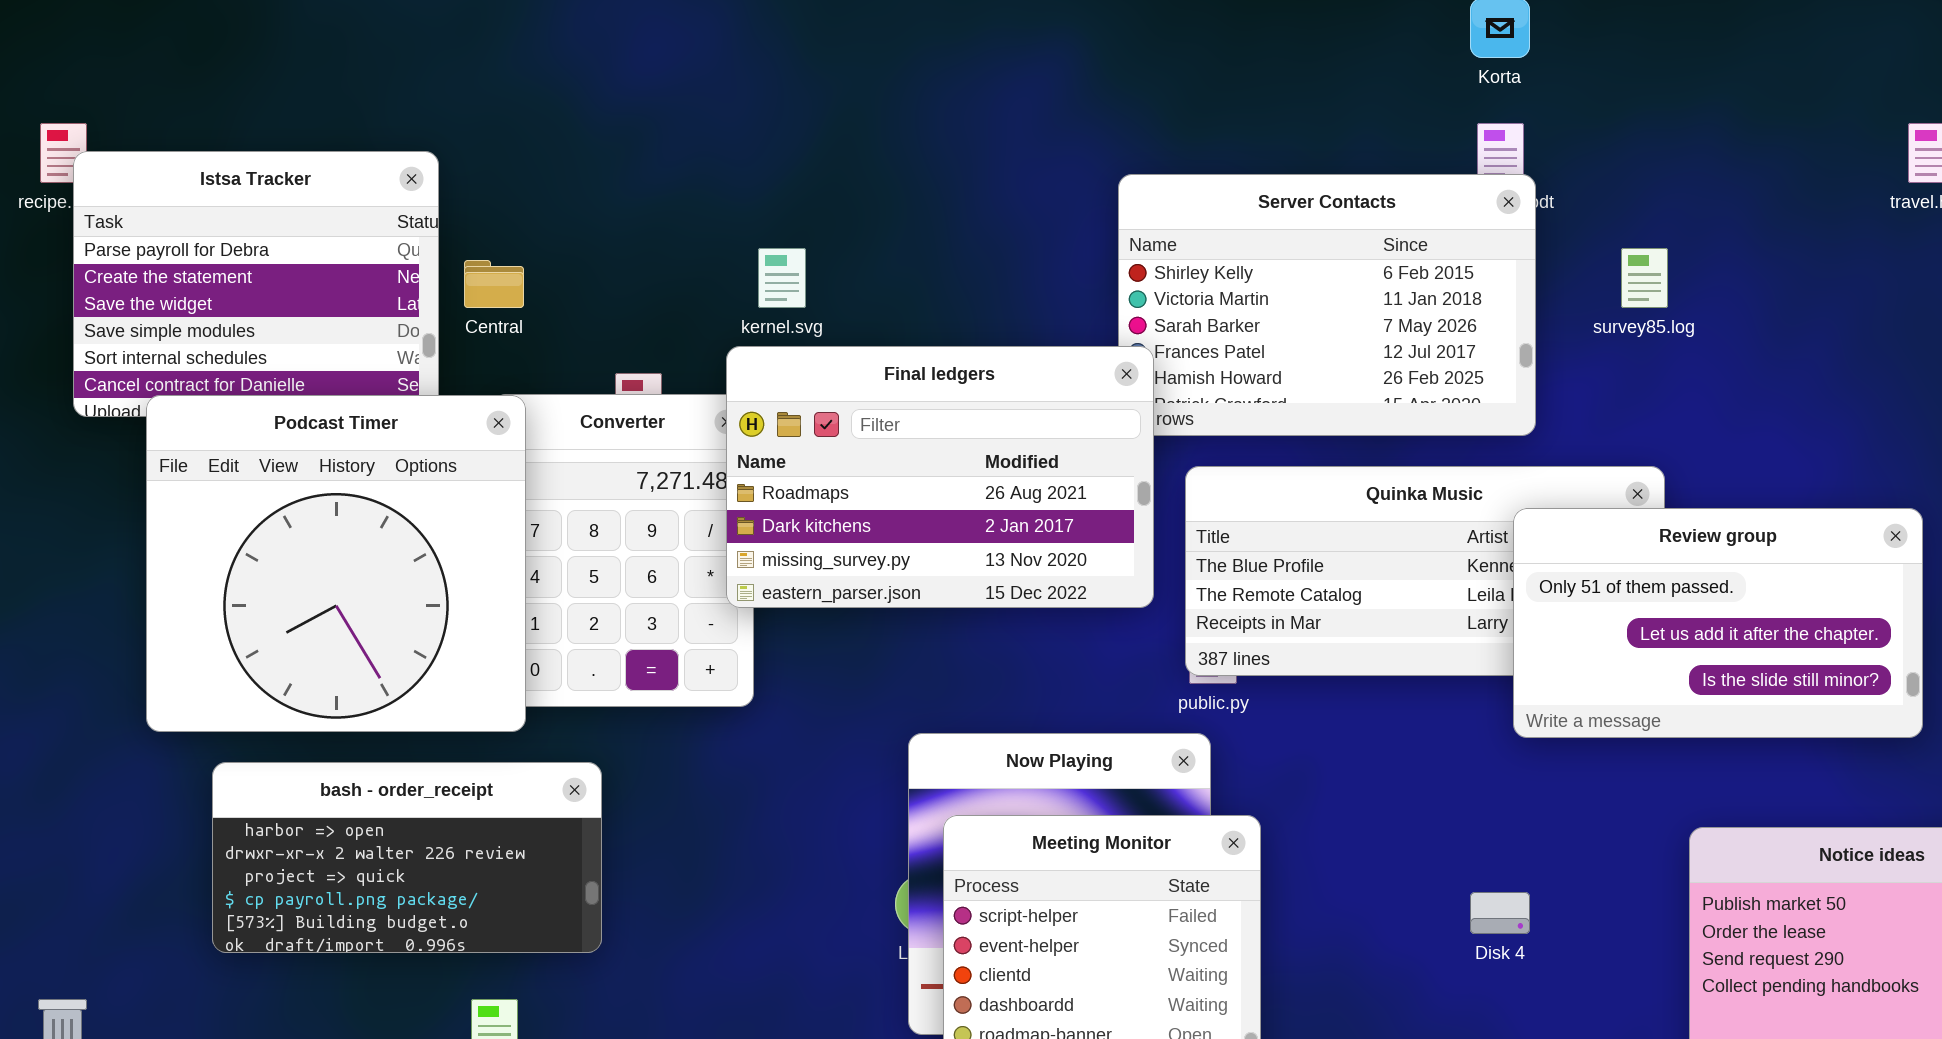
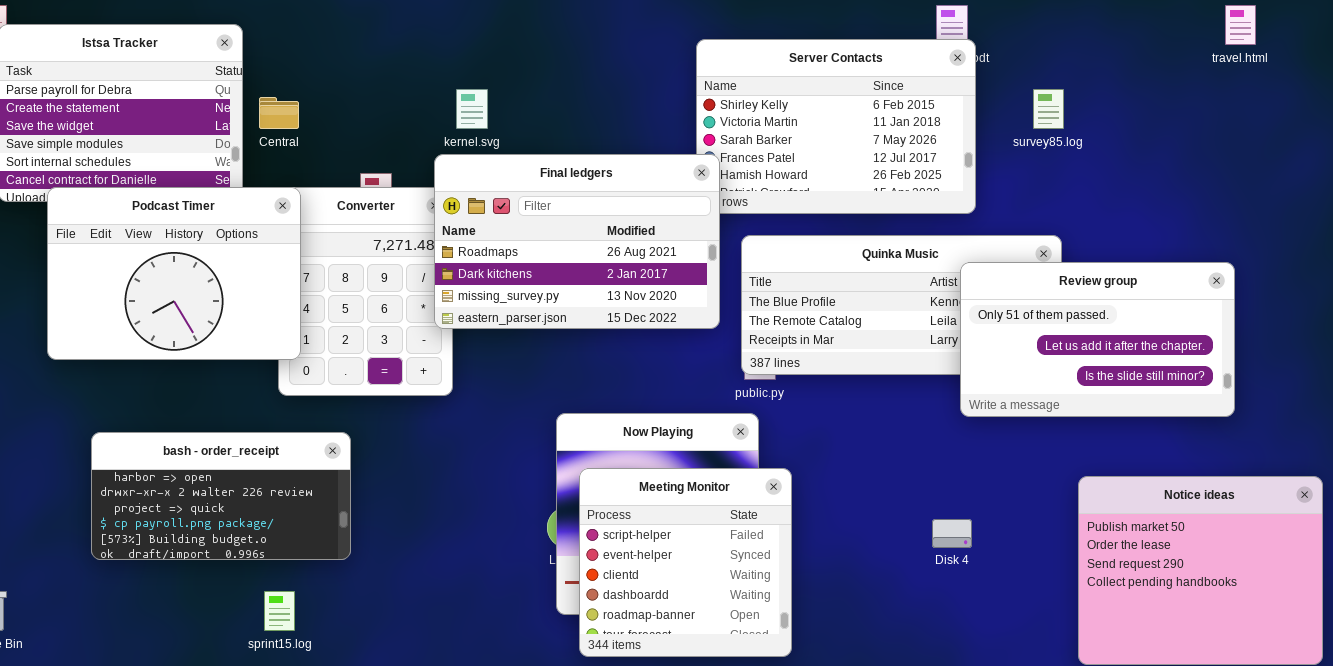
Podcast Timer: [146,395,526,732] -> [47,187,301,360], resized

